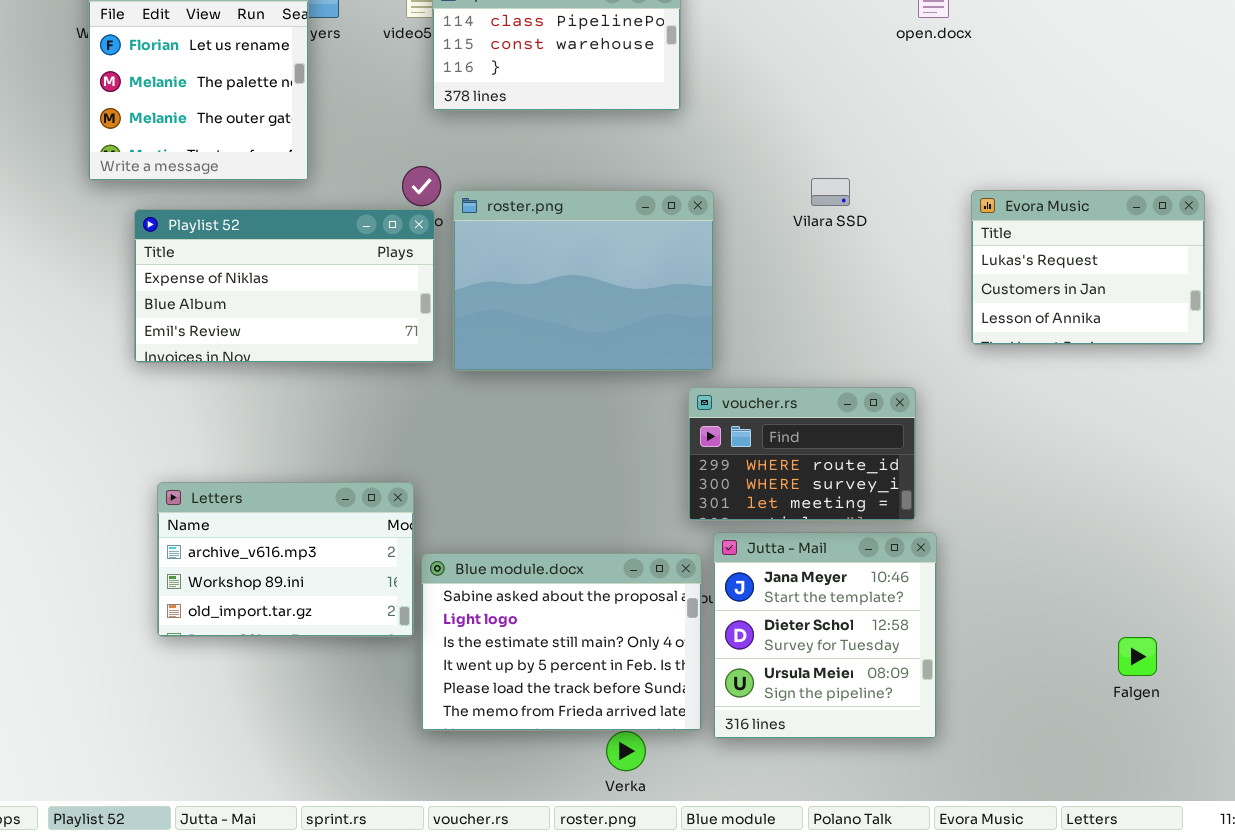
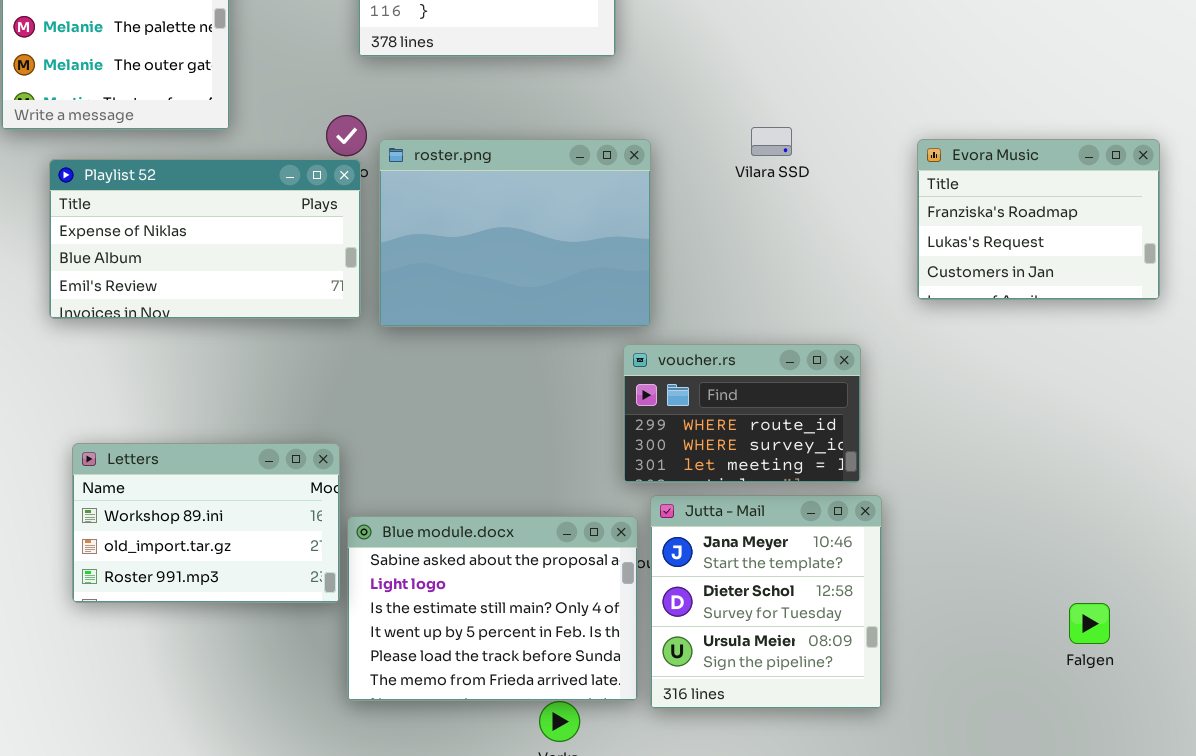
Evora Music: [971,190,1205,345] -> [917,139,1160,300], scrolled up 1 row
Letters: [157,482,414,637] -> [72,443,340,603], scrolled down 1 row

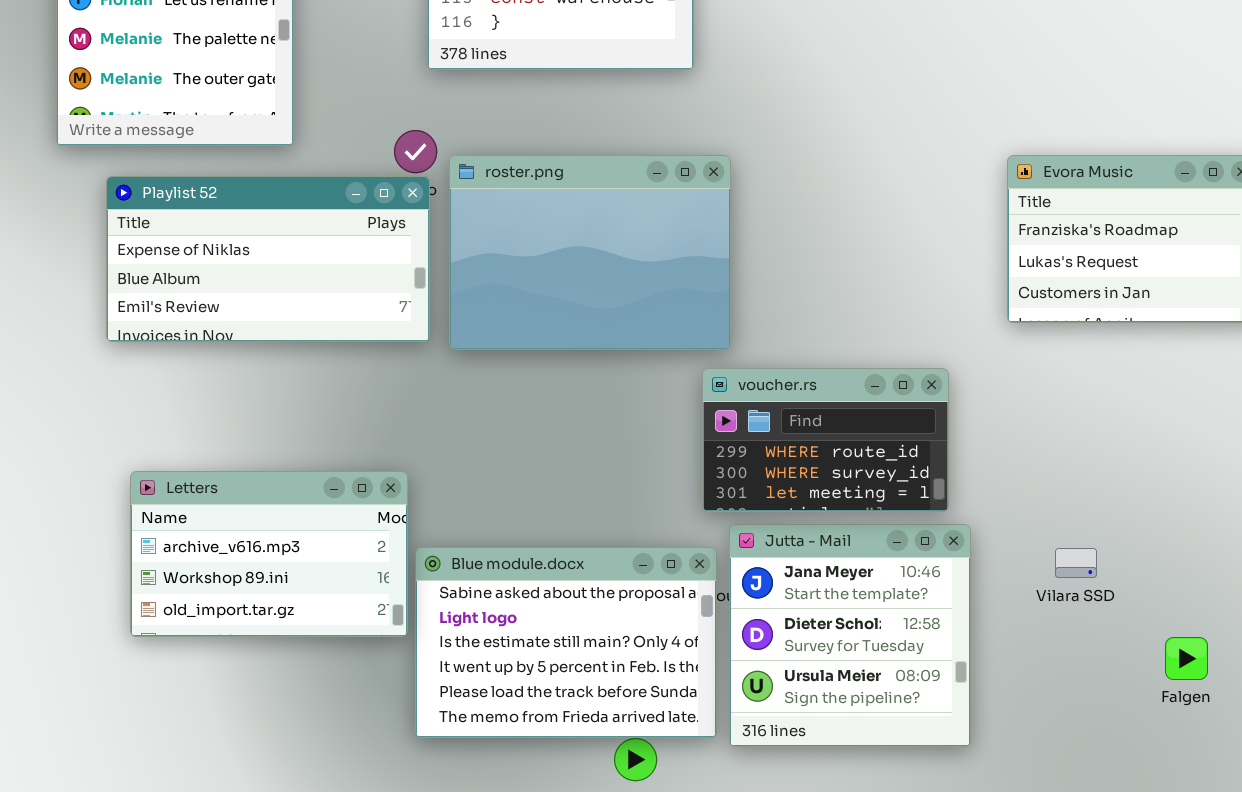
Vilara SSD: [751,127,792,156] -> [1055,548,1097,578], moved
Letters: [72,443,340,603] -> [130,471,408,637], scrolled up 1 row

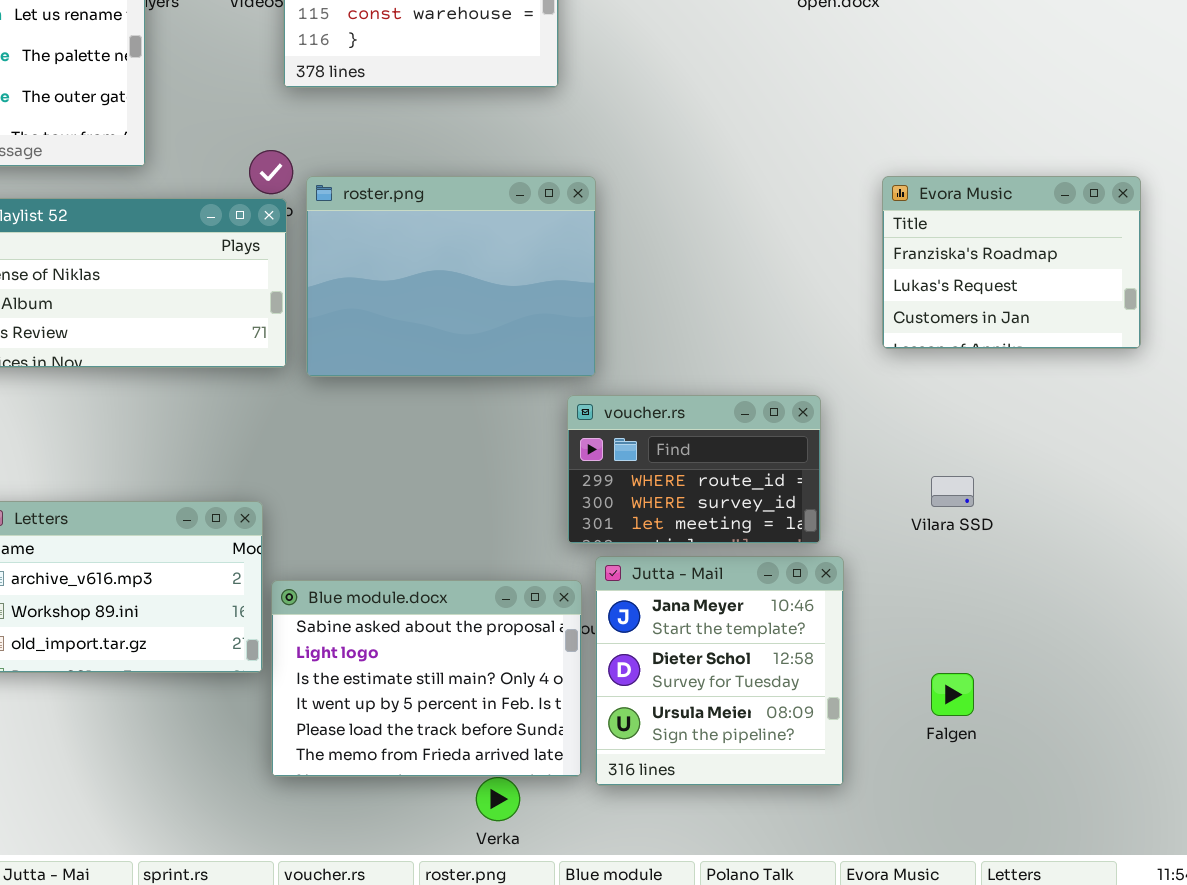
Vilara SSD: [1055,548,1097,578] -> [931,476,974,507], moved
Falgen: [1165,637,1208,680] -> [931,673,974,716], moved

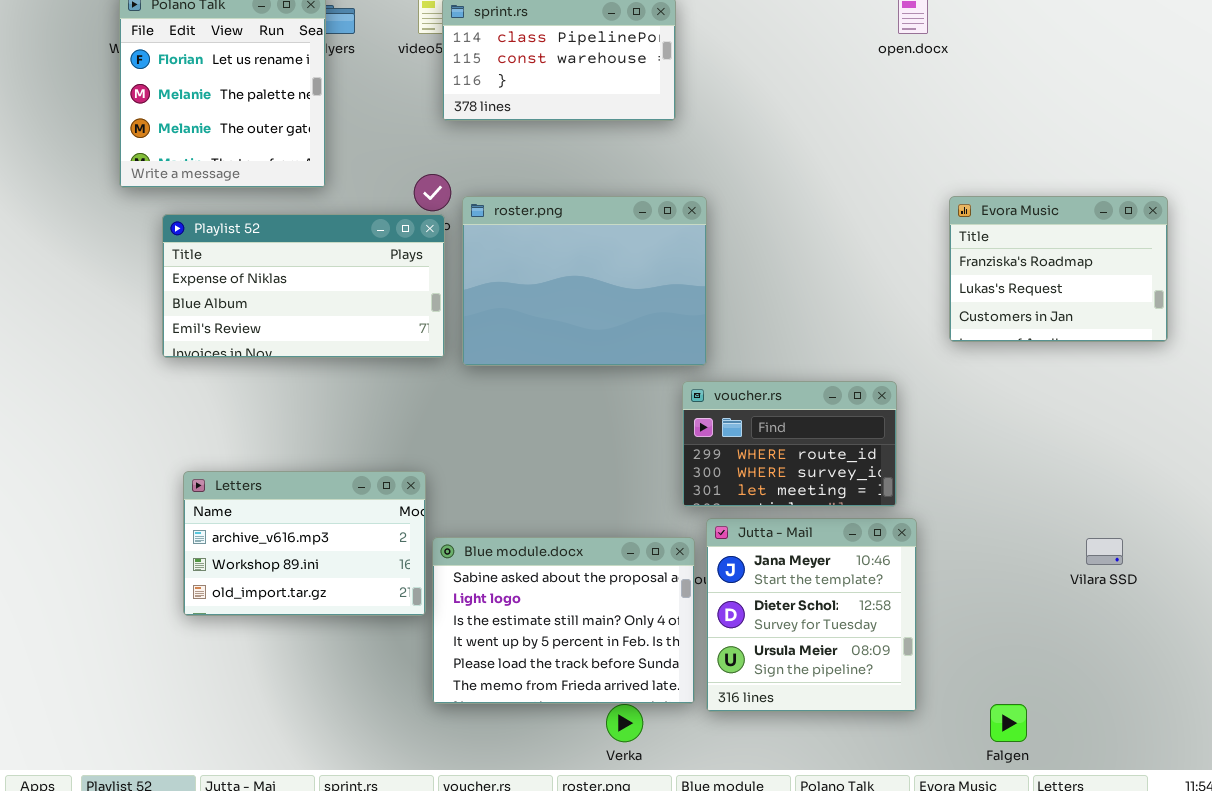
Vilara SSD: [931,476,974,507] -> [1086,538,1123,565], moved
Falgen: [931,673,974,716] -> [990,704,1027,742], moved

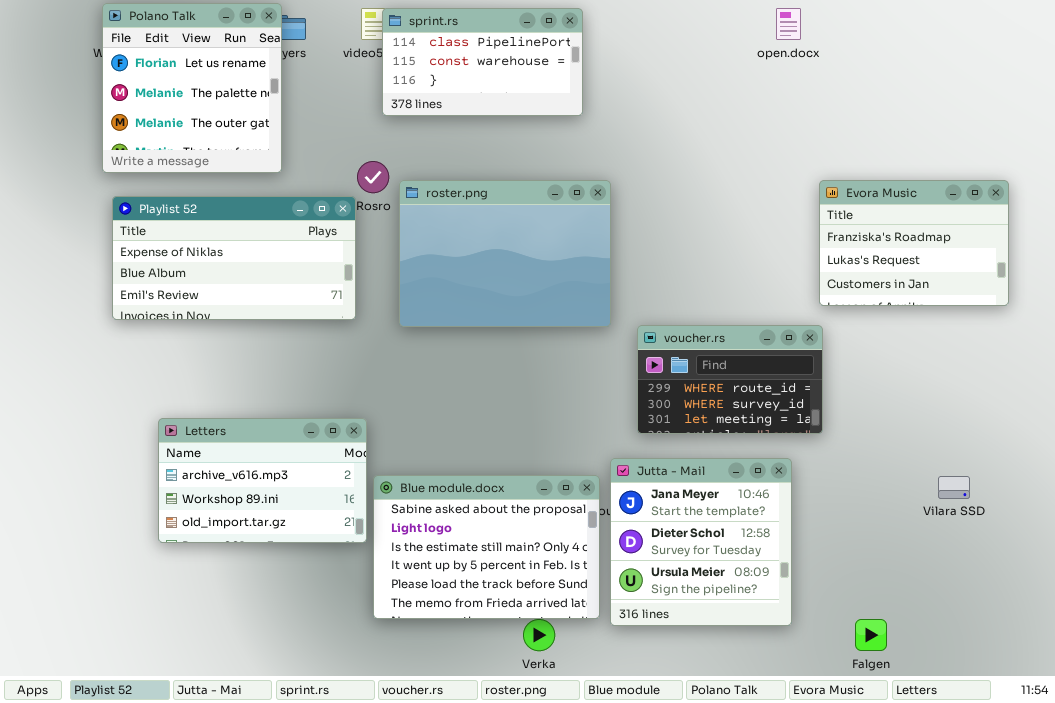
Playlist 52: [162,214,445,358] -> [112,196,356,320], moved
voucher.rs: [682,381,897,507] -> [637,325,823,434], moved

